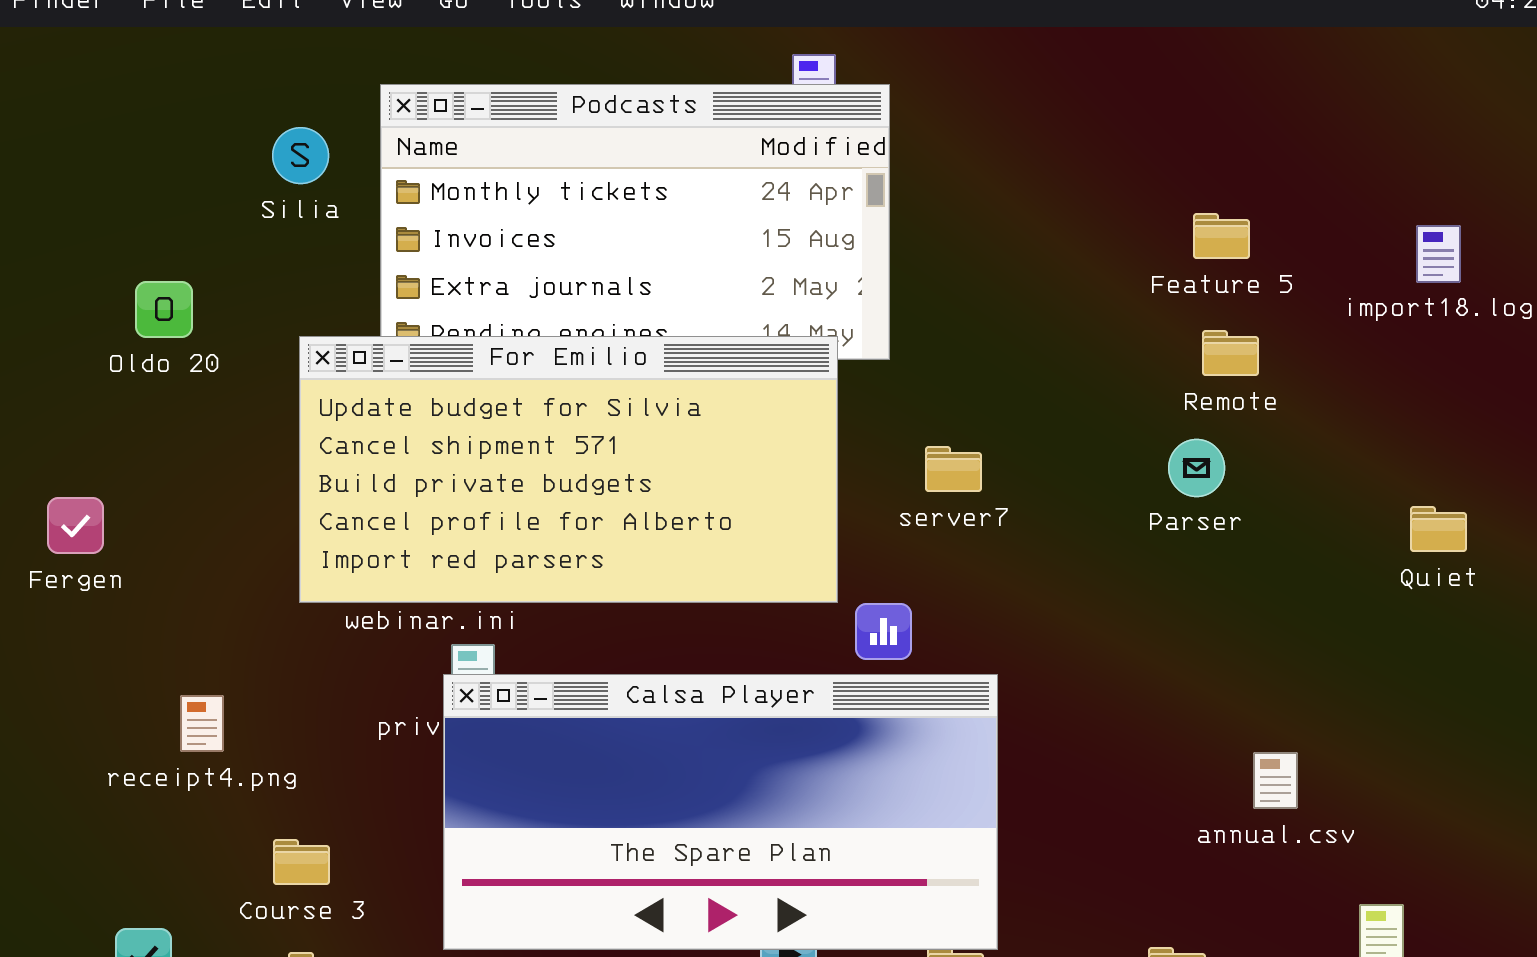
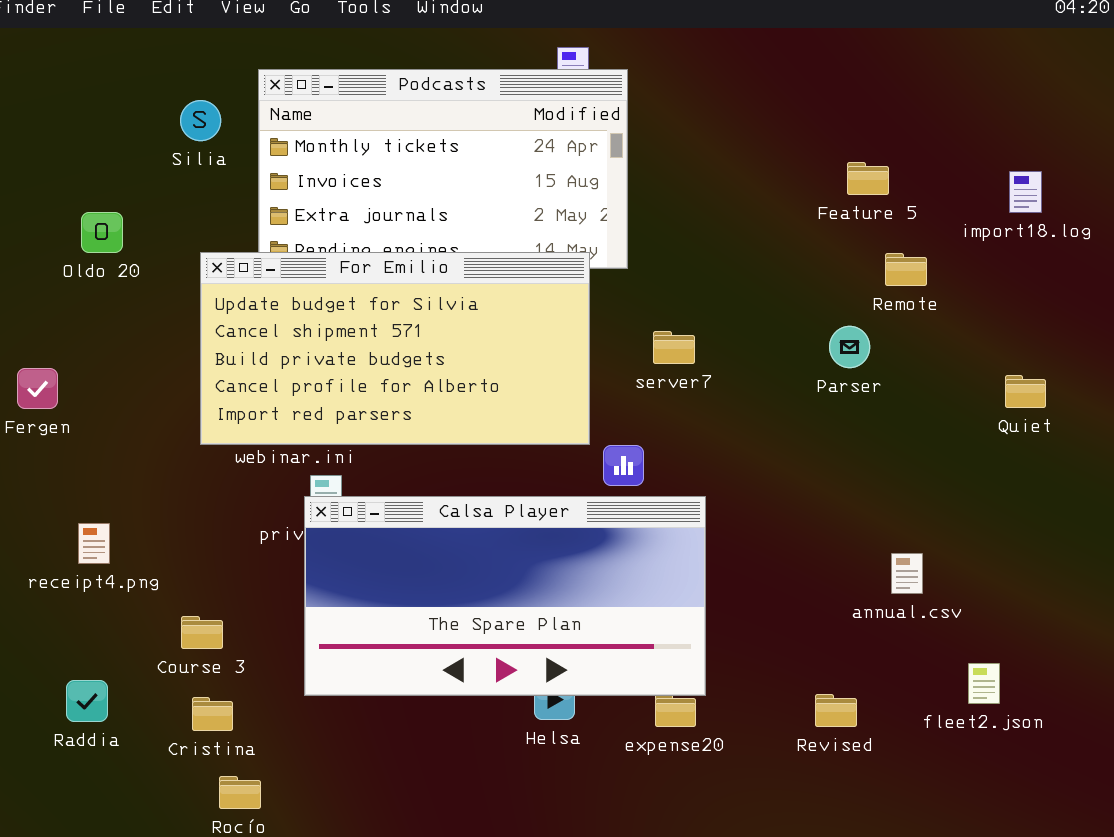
Remote: [1202,330,1259,376] -> [885,253,927,286], moved
receipt4.png: [180,695,224,752] -> [78,523,110,564], moved

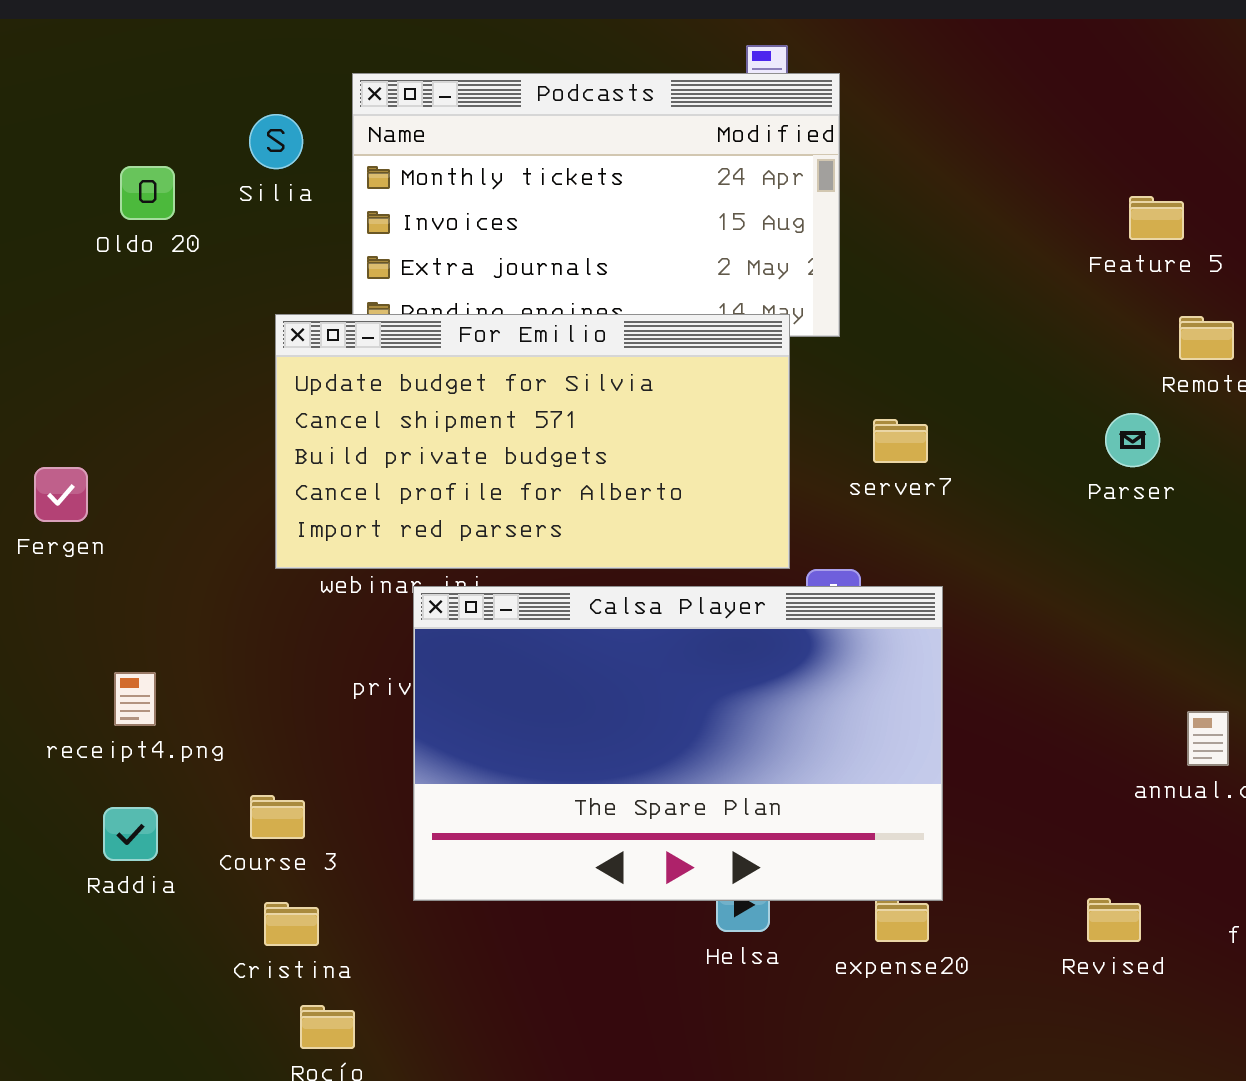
Oldo 20: [81,212,123,253] -> [120,166,175,220], moved
Calsa Player: [304,496,706,696] -> [413,586,943,901], resized
Raddia: [66,680,108,722] -> [103,807,158,861], moved

